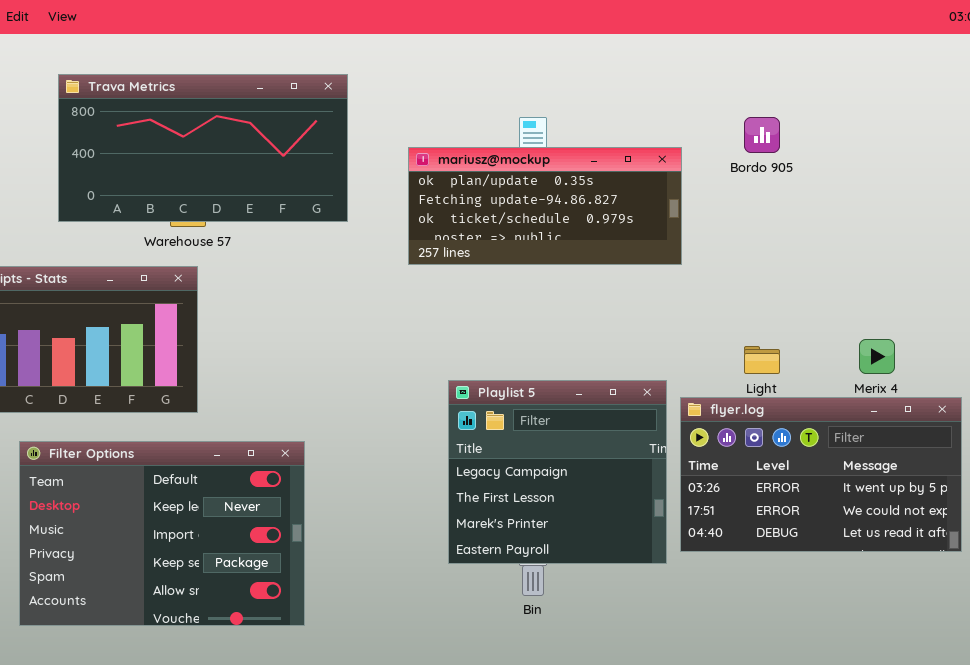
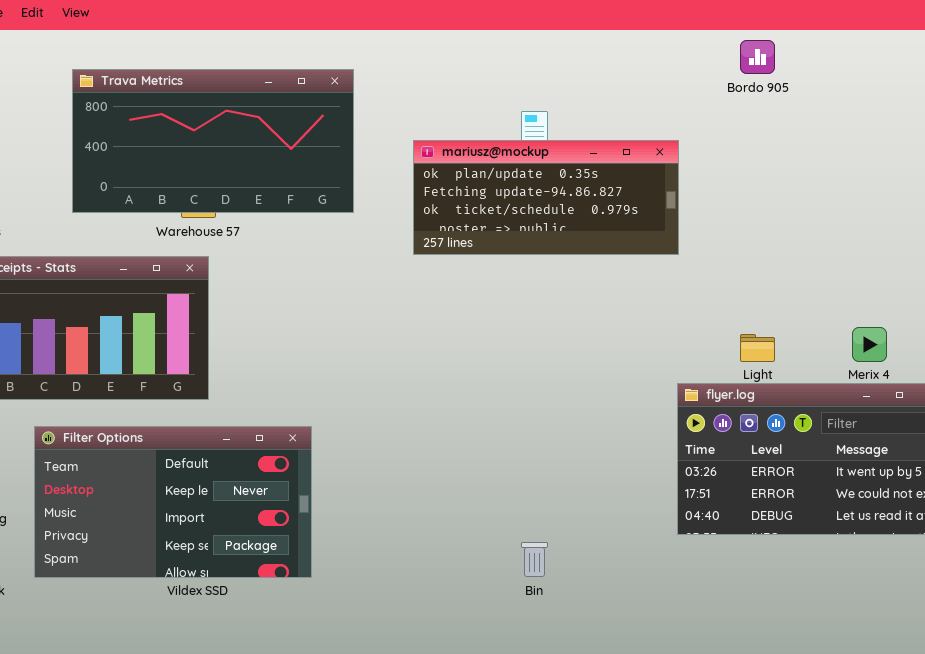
Bordo 905: [744,117,780,153] -> [740,40,775,74], moved
Playlist 5: [448,380,667,564] -> none, closed
Filter Options: [19,441,305,626] -> [34,426,312,578], resized

